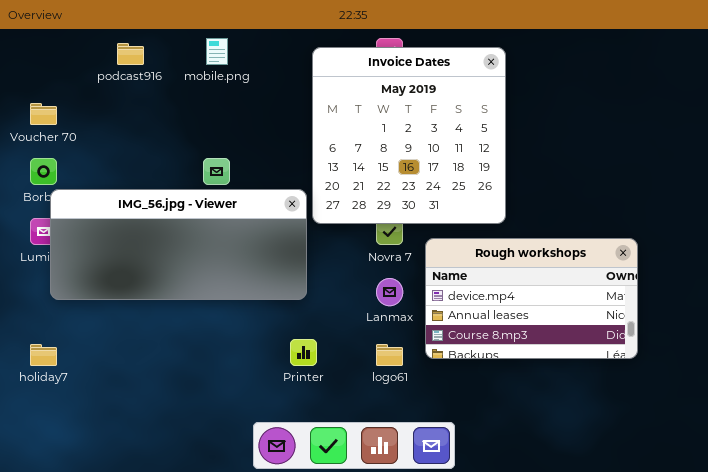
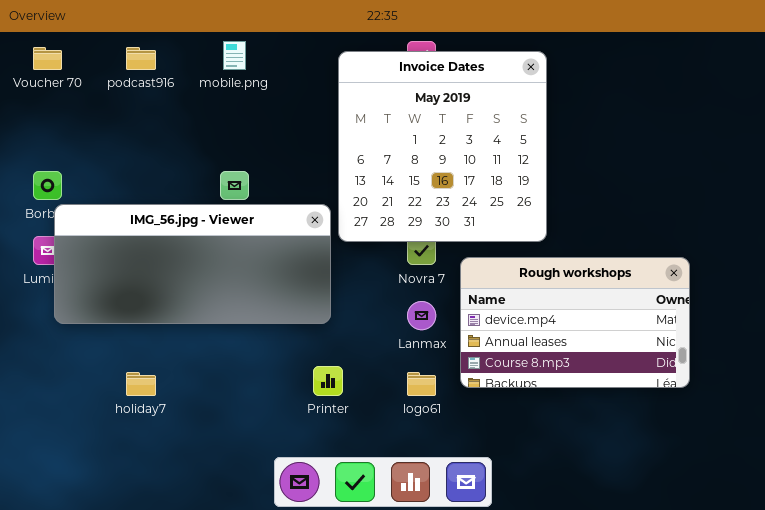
Voucher 70: [30,103,57,125] -> [33,47,62,70], moved
holiday7: [30,344,57,366] -> [126,372,156,396], moved

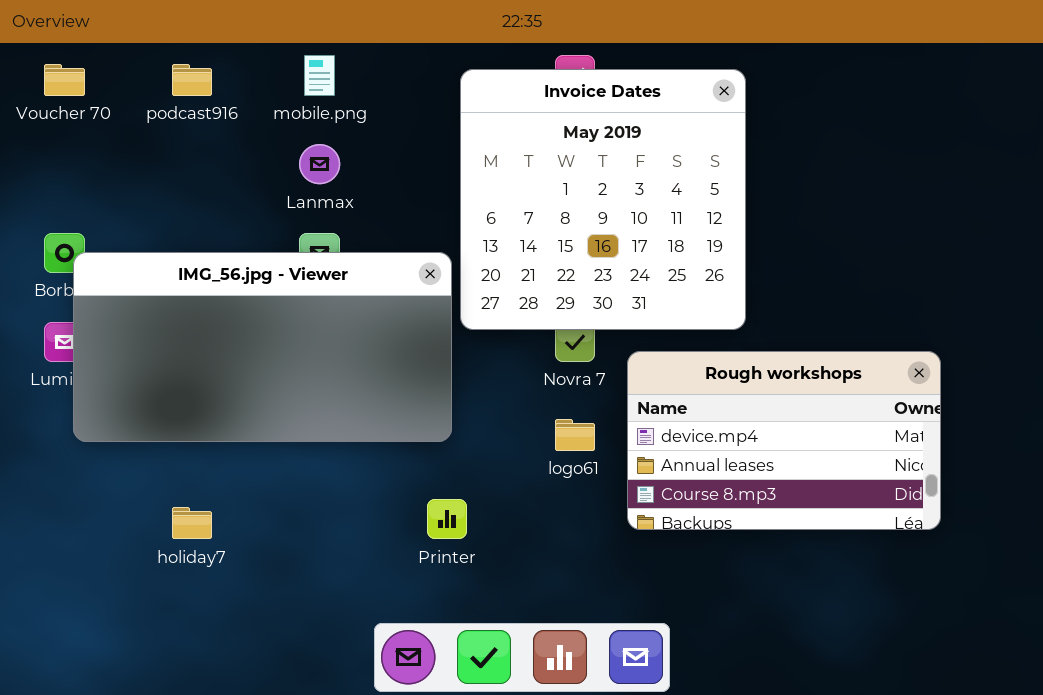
IMG_56.jpg - Viewer: [54,204,331,324] -> [73,252,452,442], resized
Lanmax: [407,301,436,330] -> [299,144,340,184], moved
logo61: [407,372,436,396] -> [555,419,595,451], moved

